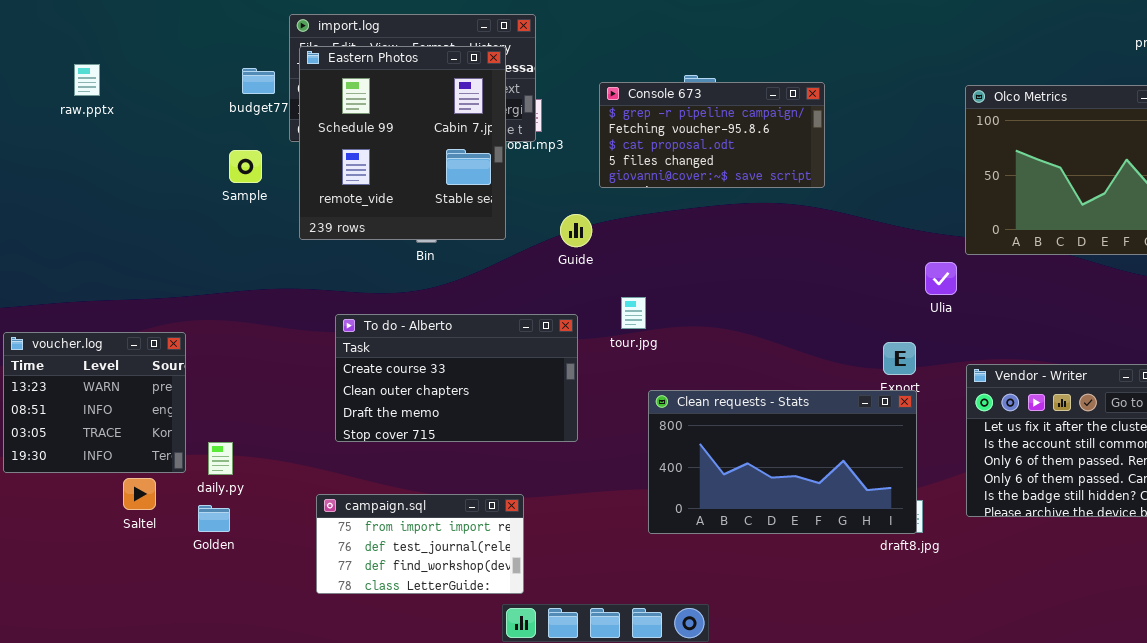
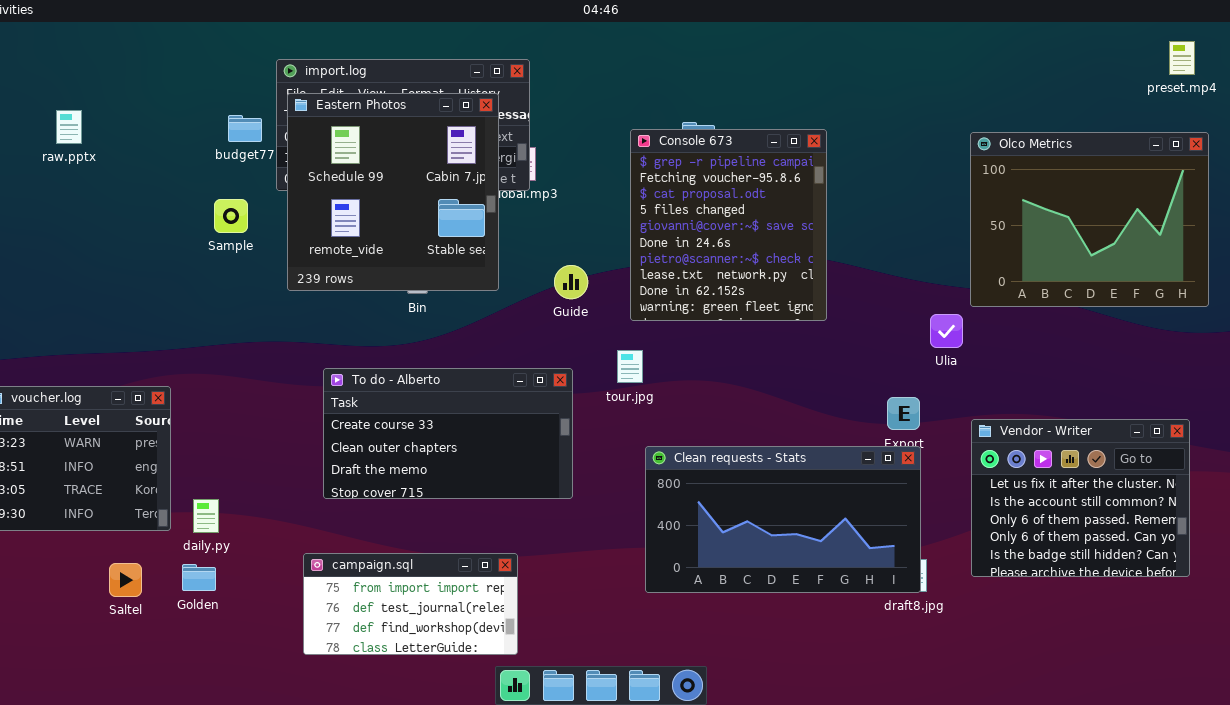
Console 673: [599,82,825,188] -> [630,129,827,321], resized
Saltel: [123,478,156,510] -> [109,563,142,597], moved

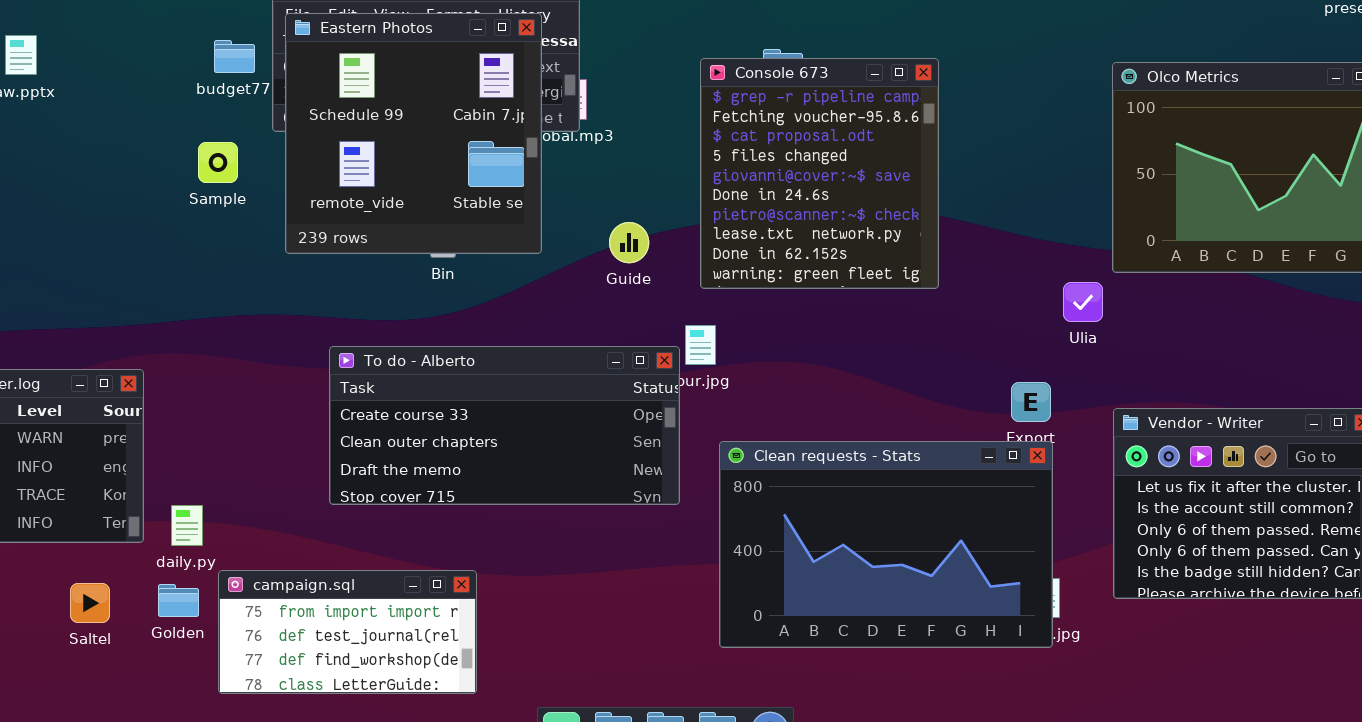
To do - Alberto: [323,368,573,499] -> [329,346,680,505], resized
Clean requests - Stats: [645,446,921,593] -> [719,441,1053,648], resized
campaign.sql: [303,553,518,655] -> [218,570,477,694], moved

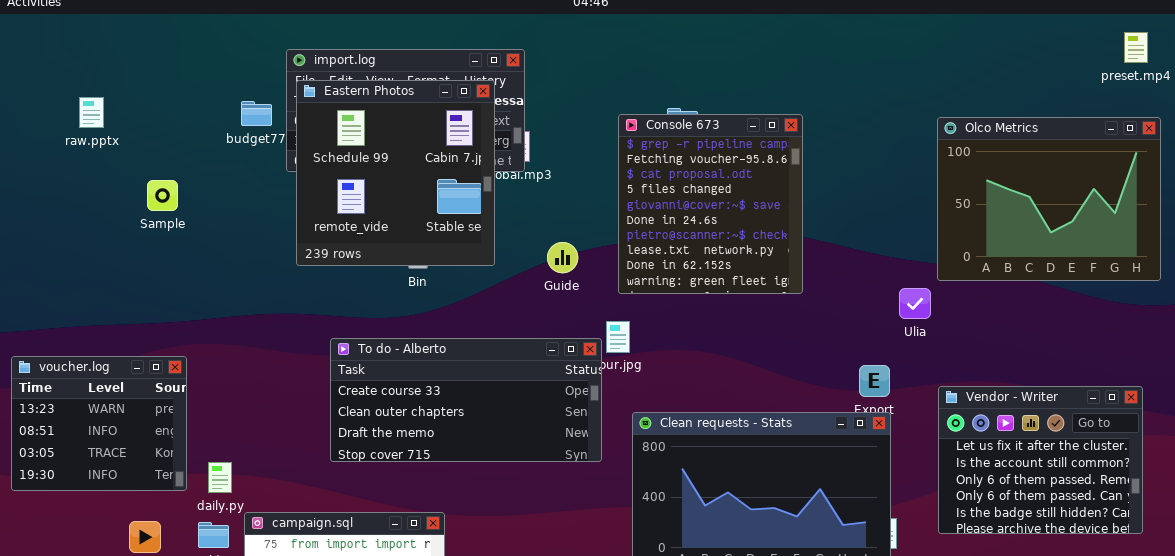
Sample: [198,142,238,183] -> [147,180,178,211], moved

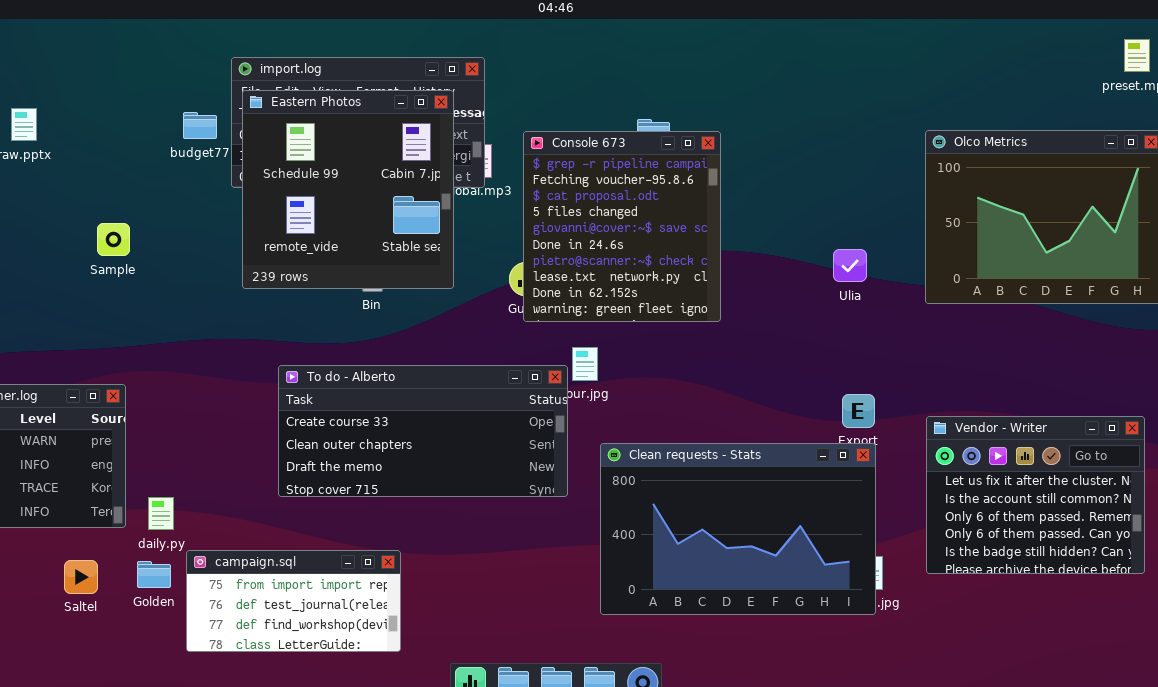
Console 673: [618,114,803,294] -> [523,131,721,322], moved
Sample: [147,180,178,211] -> [97,223,130,256], moved
Ulia: [899,288,931,319] -> [833,249,867,282], moved

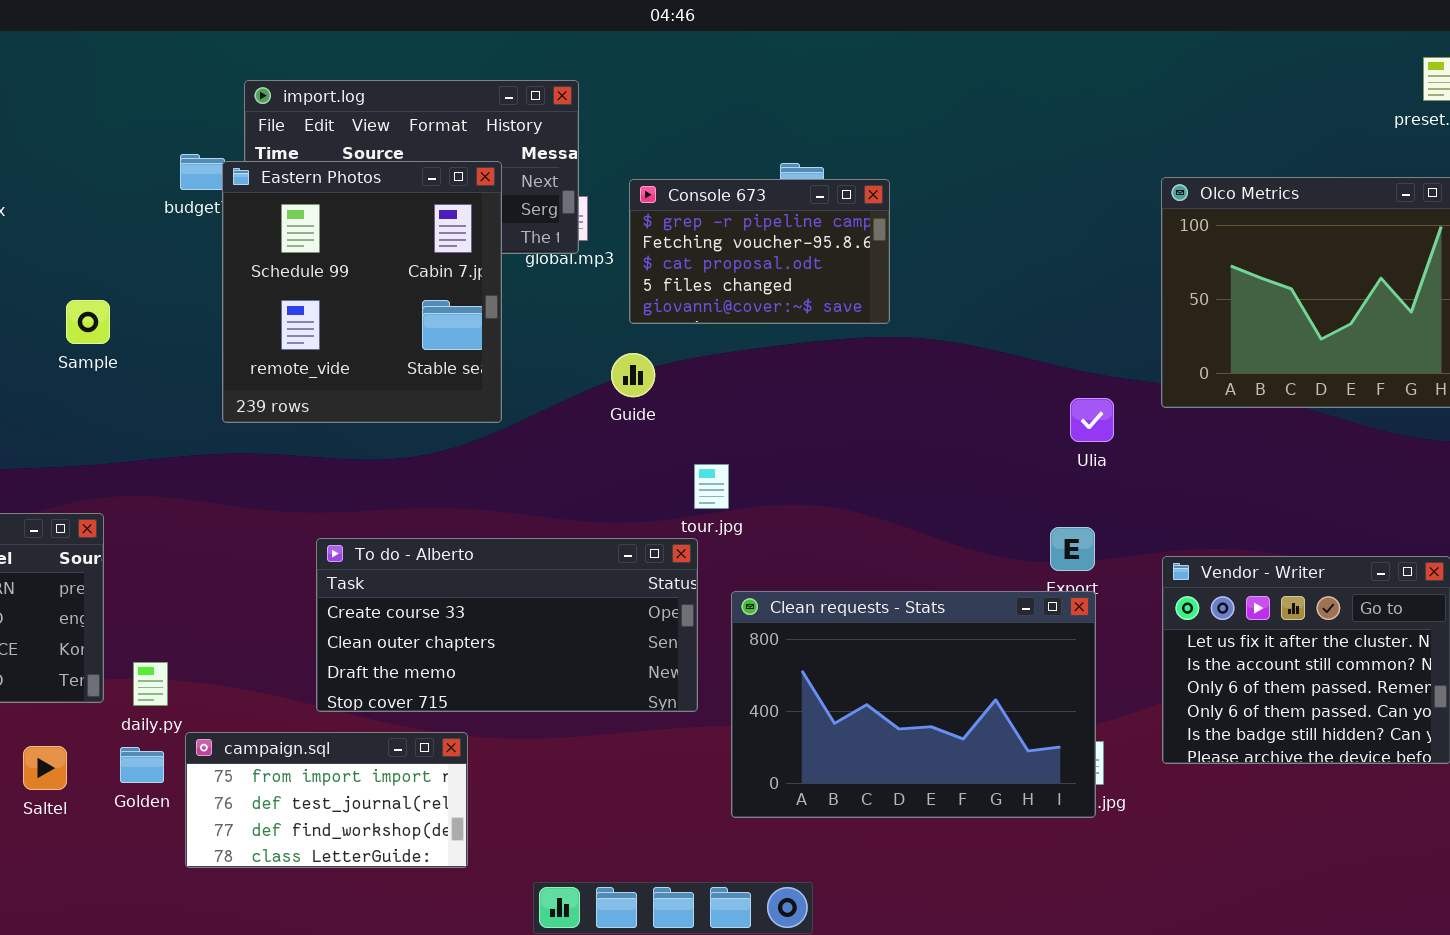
Eastern Photos: [242,90,454,289] -> [222,161,502,423], moved
Console 673: [523,131,721,322] -> [629,179,890,324], resized
Ulia: [833,249,867,282] -> [1070,398,1114,442], moved
To do - Alberto: [278,365,568,497] -> [316,538,698,712], moved

